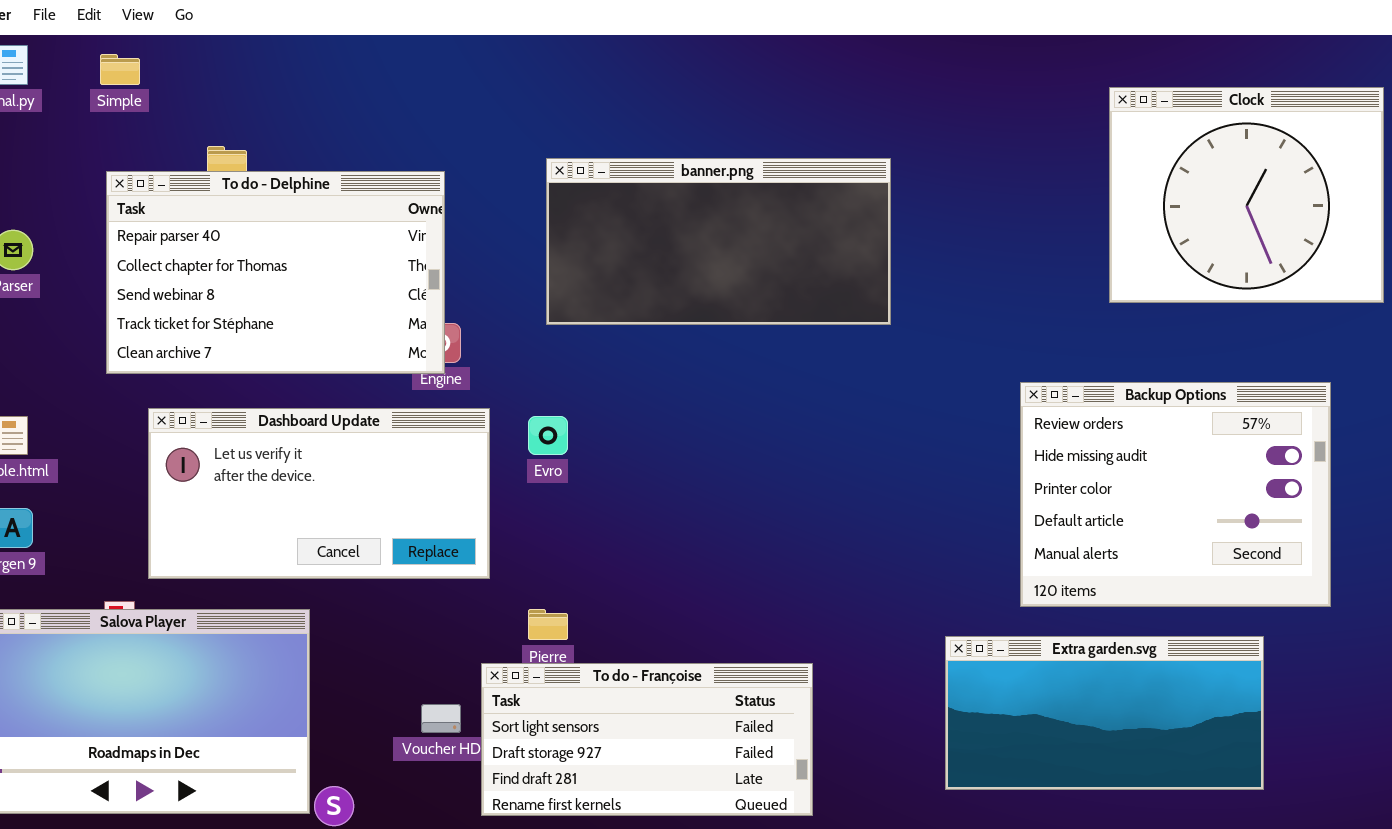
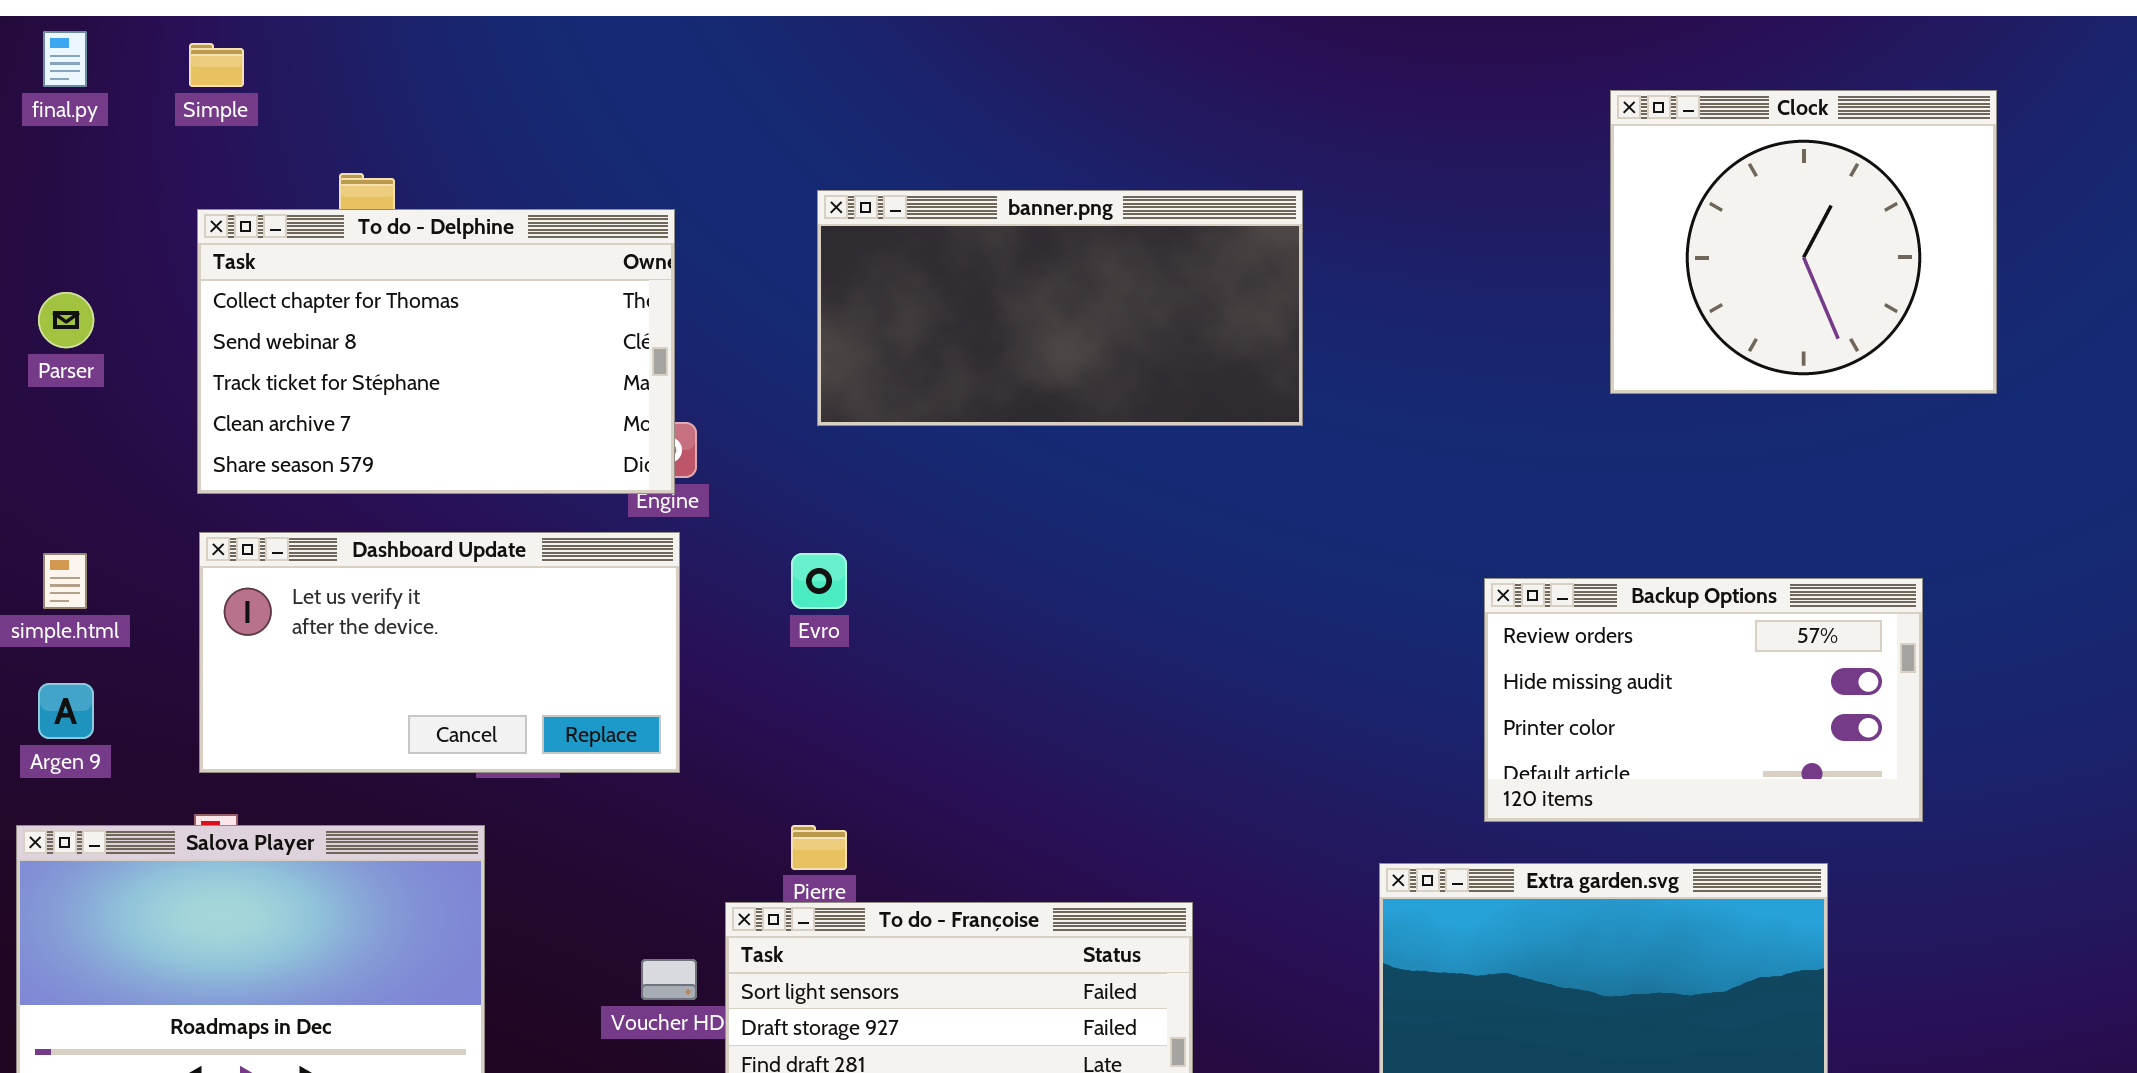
To do - Delphine: [106,171,445,374] -> [197,209,675,494], scrolled down 1 row
Backup Options: [1020,382,1331,607] -> [1484,578,1923,822], resized
Dashboard Update: [148,408,490,579] -> [199,532,680,773], moved

